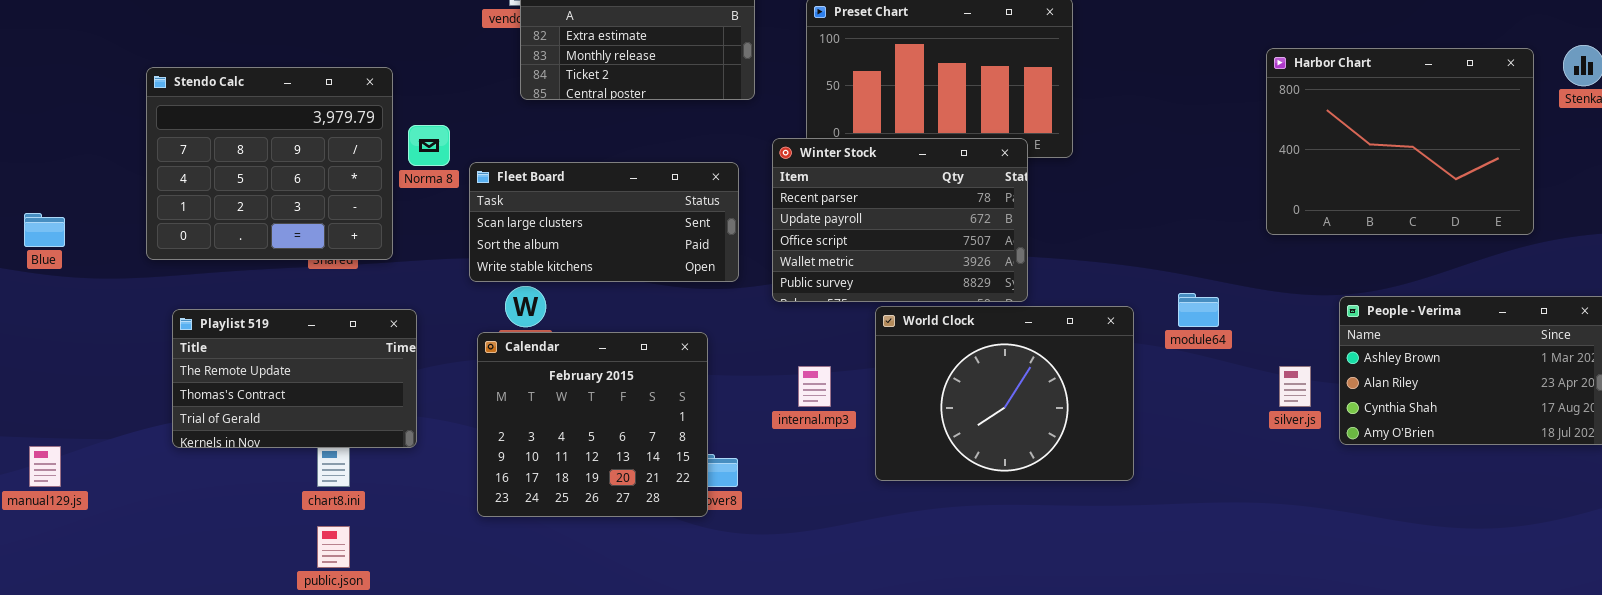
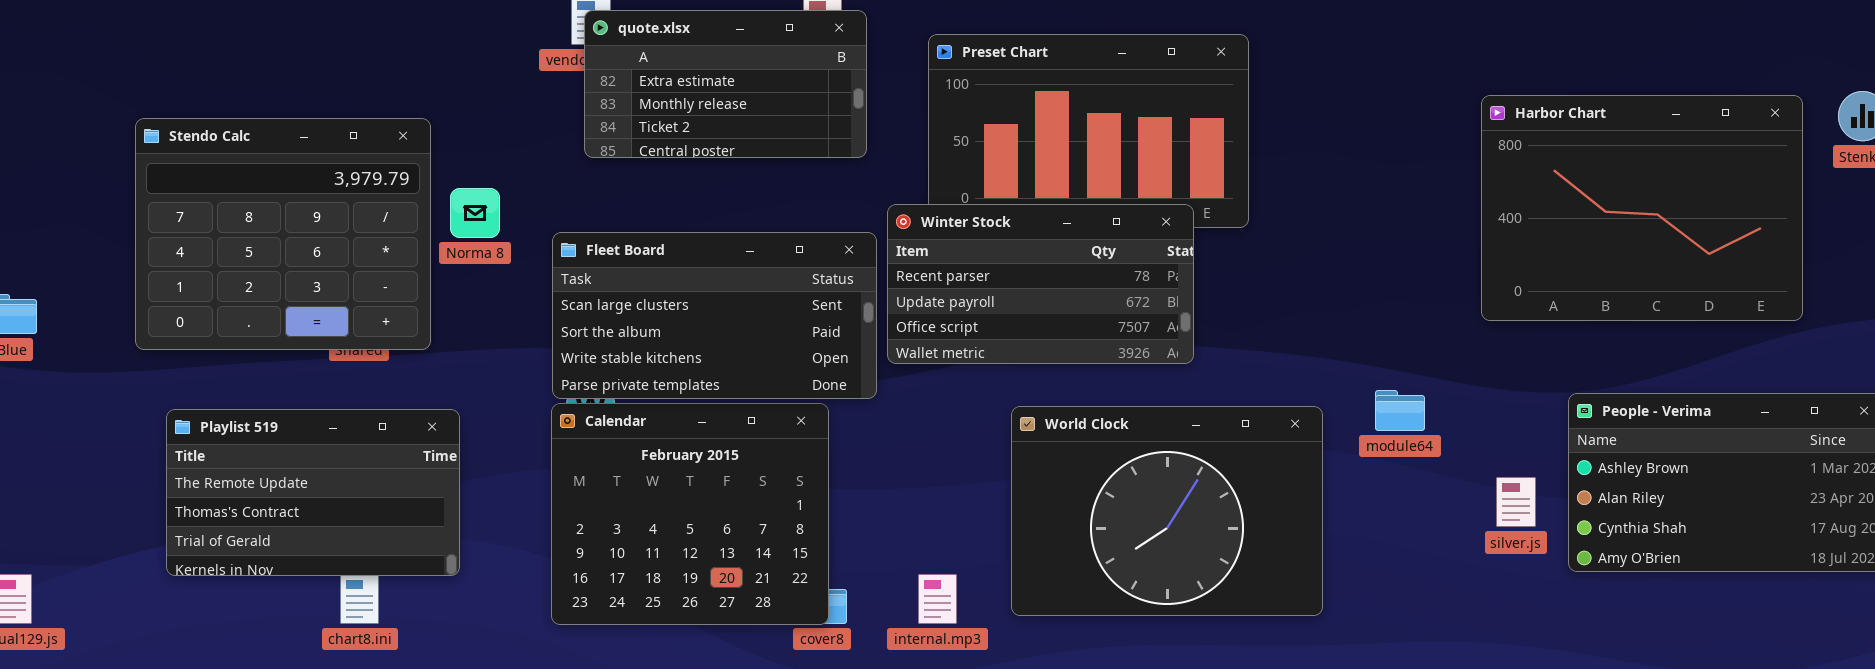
Winter Stock: [772,138,1028,302] -> [887,204,1194,364], resized
Fleet Board: [469,162,739,282] -> [552,232,877,399], moved, resized
Calendar: [477,332,708,517] -> [551,403,829,625], moved
internal.mp3: [798,366,831,407] -> [918,574,957,624], moved

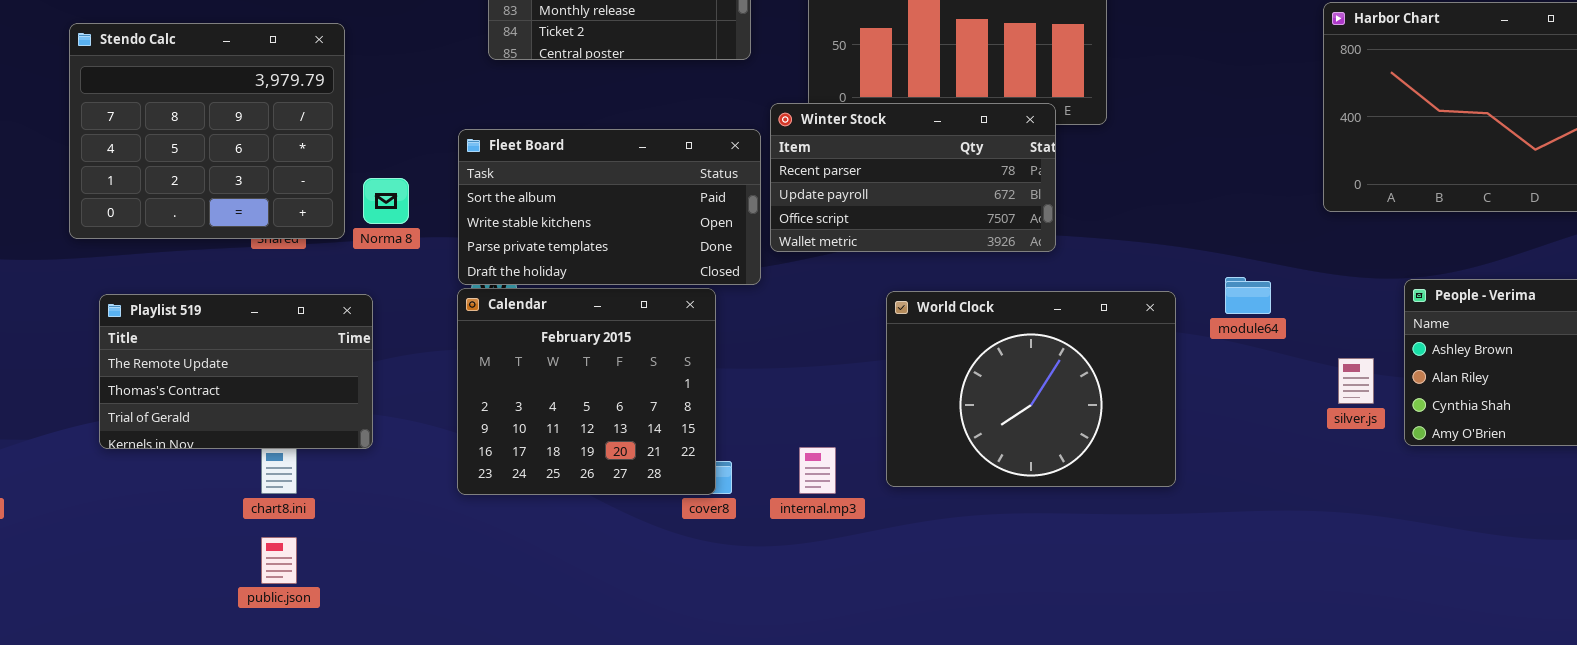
Norma 8: [450,188,500,238] -> [363,178,409,224], moved
Fleet Board: [552,232,877,399] -> [458,129,761,285], scrolled down 1 row

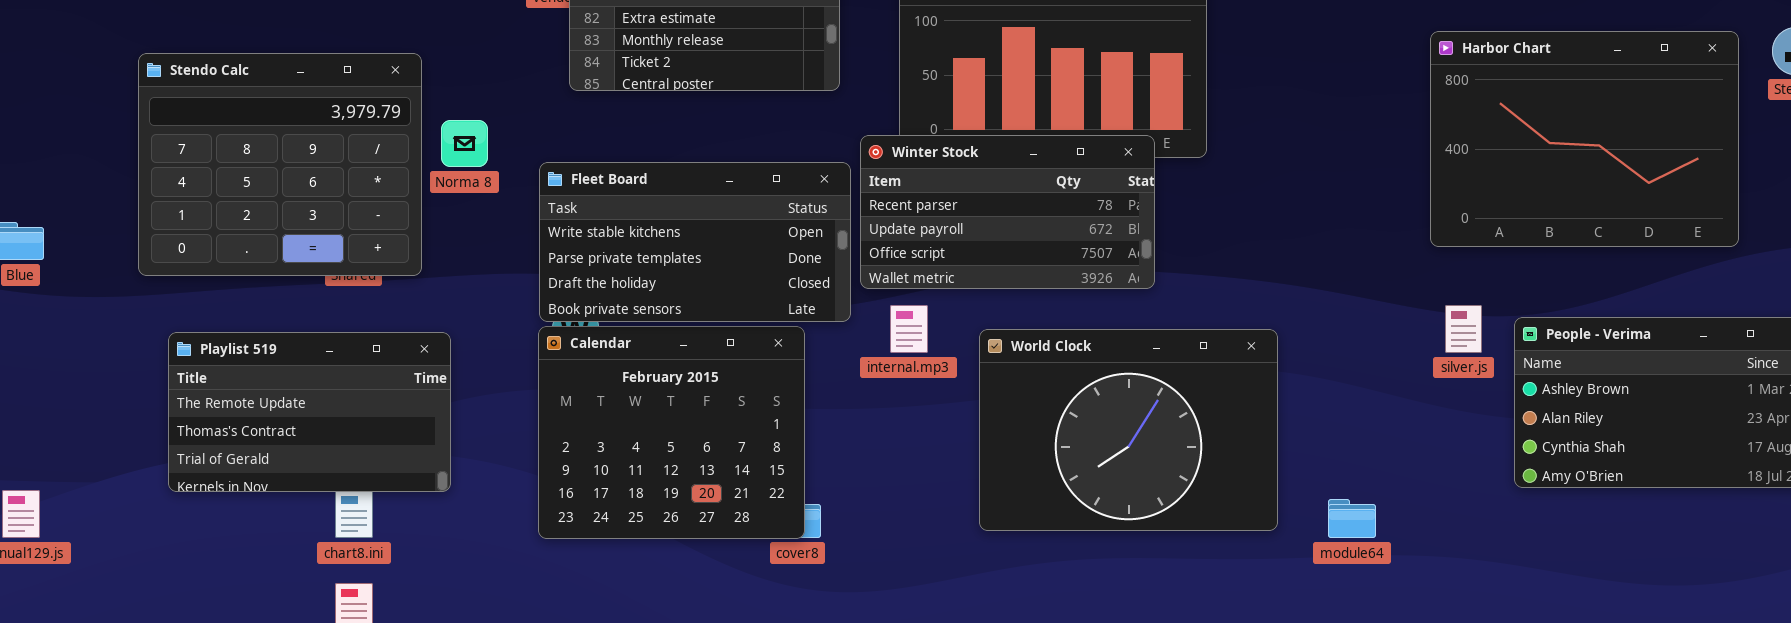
Fleet Board: [458,129,761,285] -> [539,162,851,322], scrolled down 1 row
Norma 8: [363,178,409,224] -> [441,120,488,167], moved
module64: [1225,277,1271,314] -> [1328,499,1376,538], moved
silver.js: [1338,358,1374,404] -> [1445,305,1482,353], moved
internal.mp3: [799,447,836,494] -> [890,305,928,353], moved

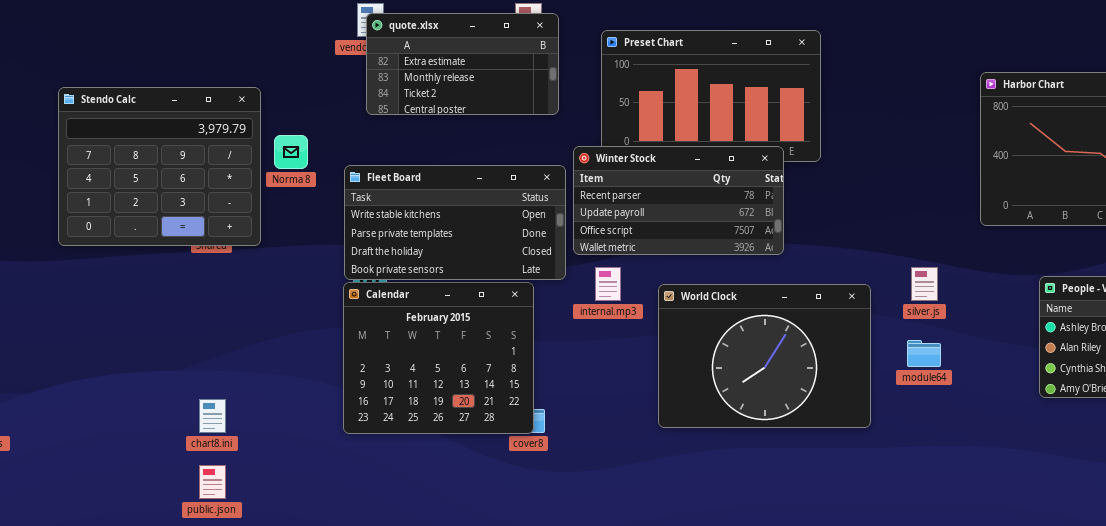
silver.js: [1445,305,1482,353] -> [911,267,938,301], moved
Playlist 519: [168,332,451,492] -> none, closed
module64: [1328,499,1376,538] -> [907,340,941,367], moved

